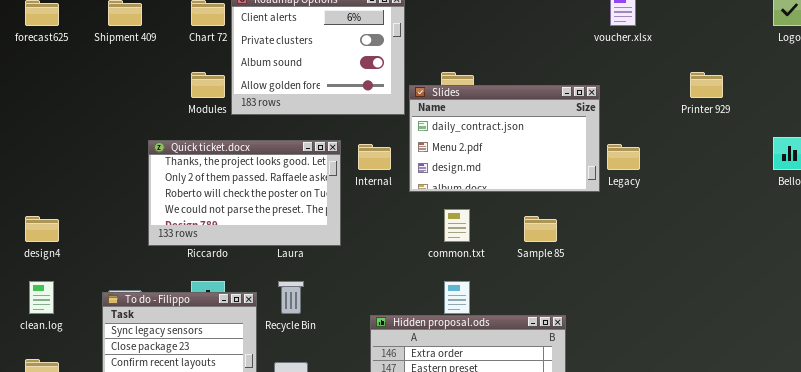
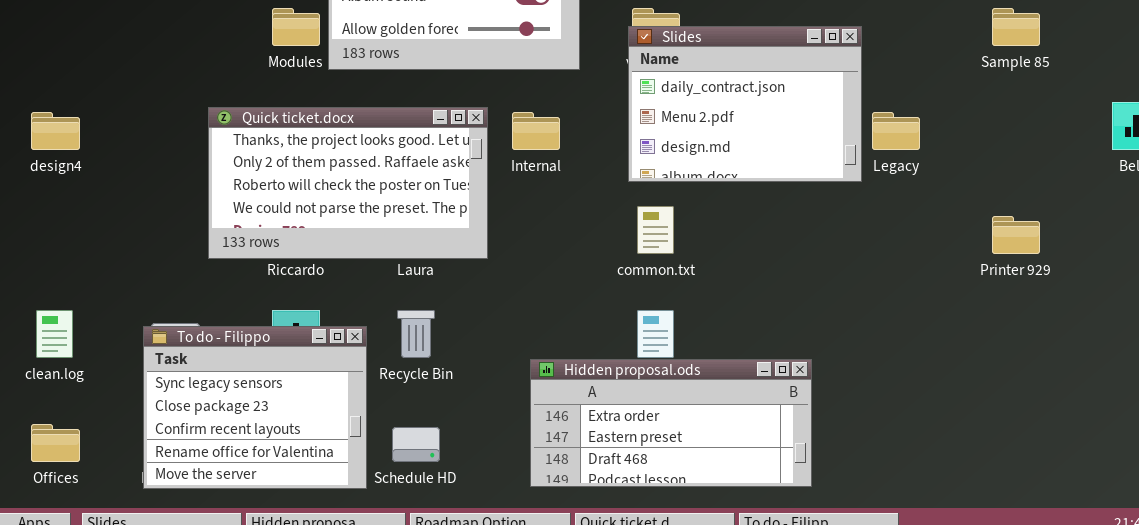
Printer 929: [690,72,723,98] -> [992,216,1040,254], moved
Slides: [409,85,600,192] -> [628,26,862,182], resized
design4: [25,216,59,242] -> [31,112,80,150], moved
Sample 85: [524,216,557,242] -> [992,8,1040,46], moved

